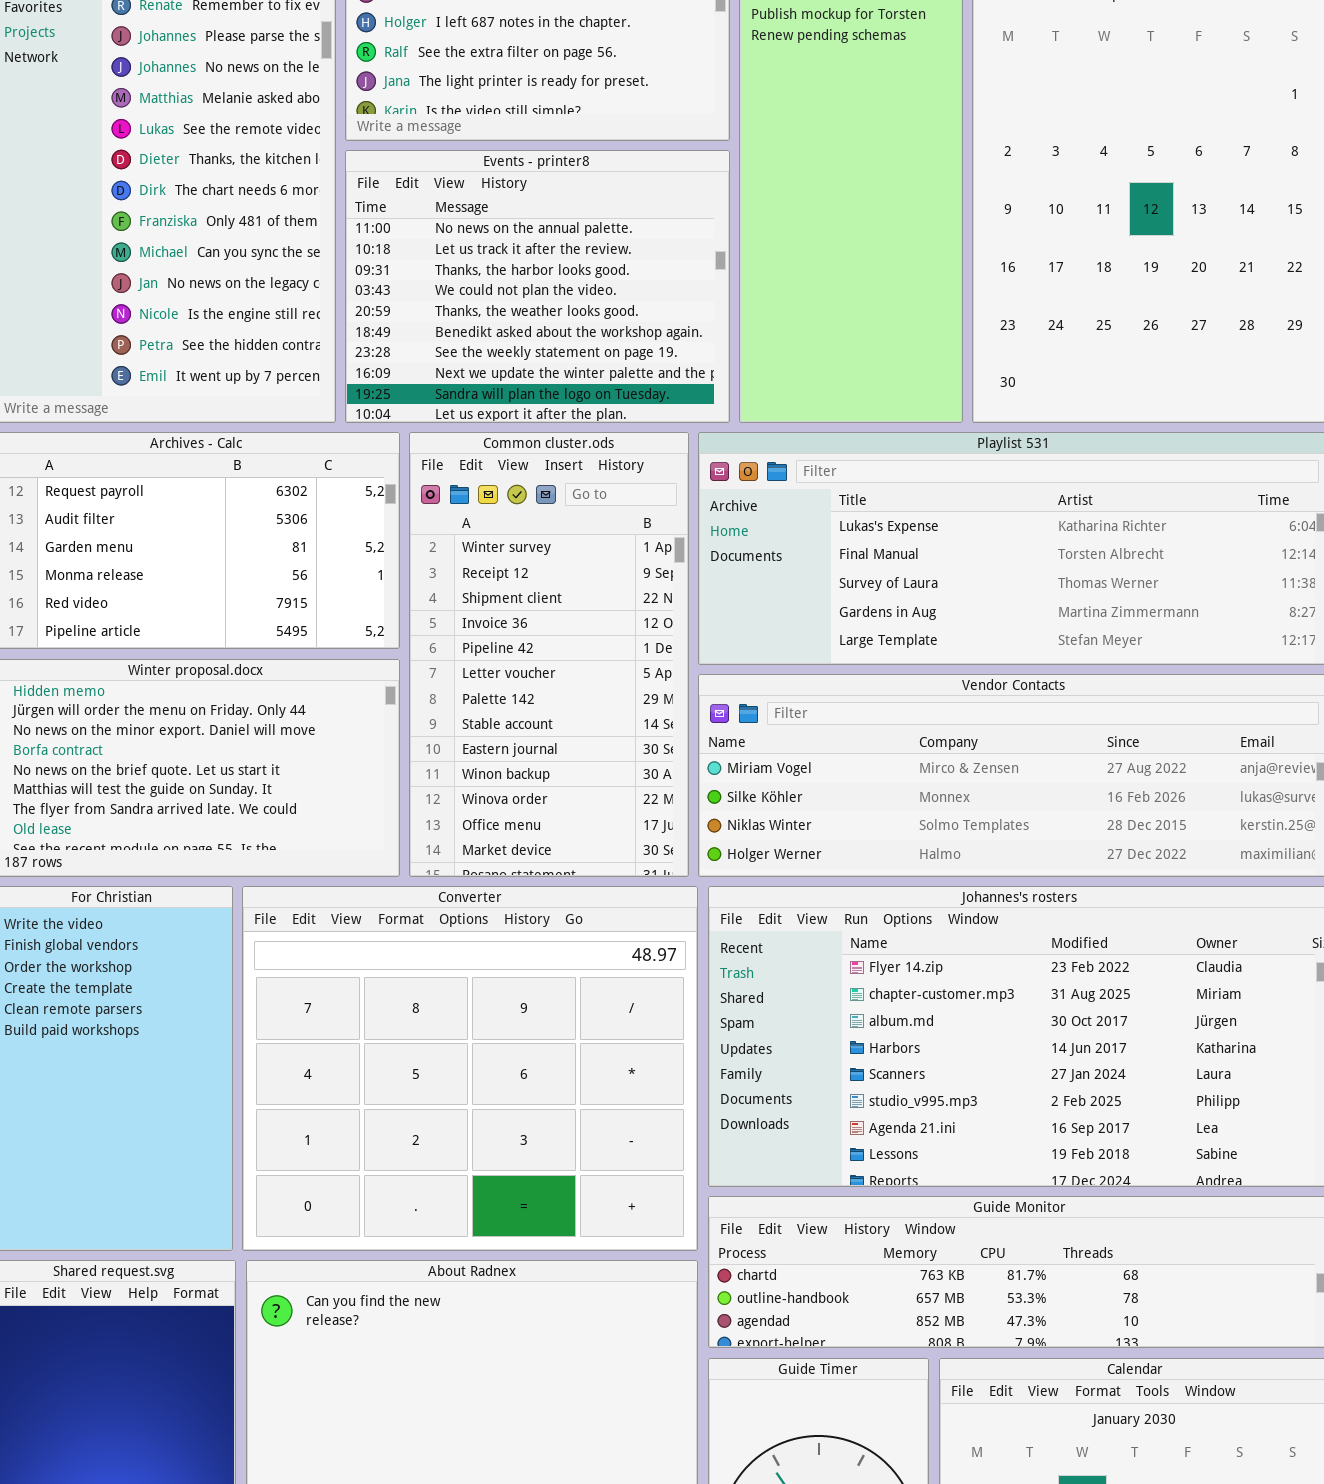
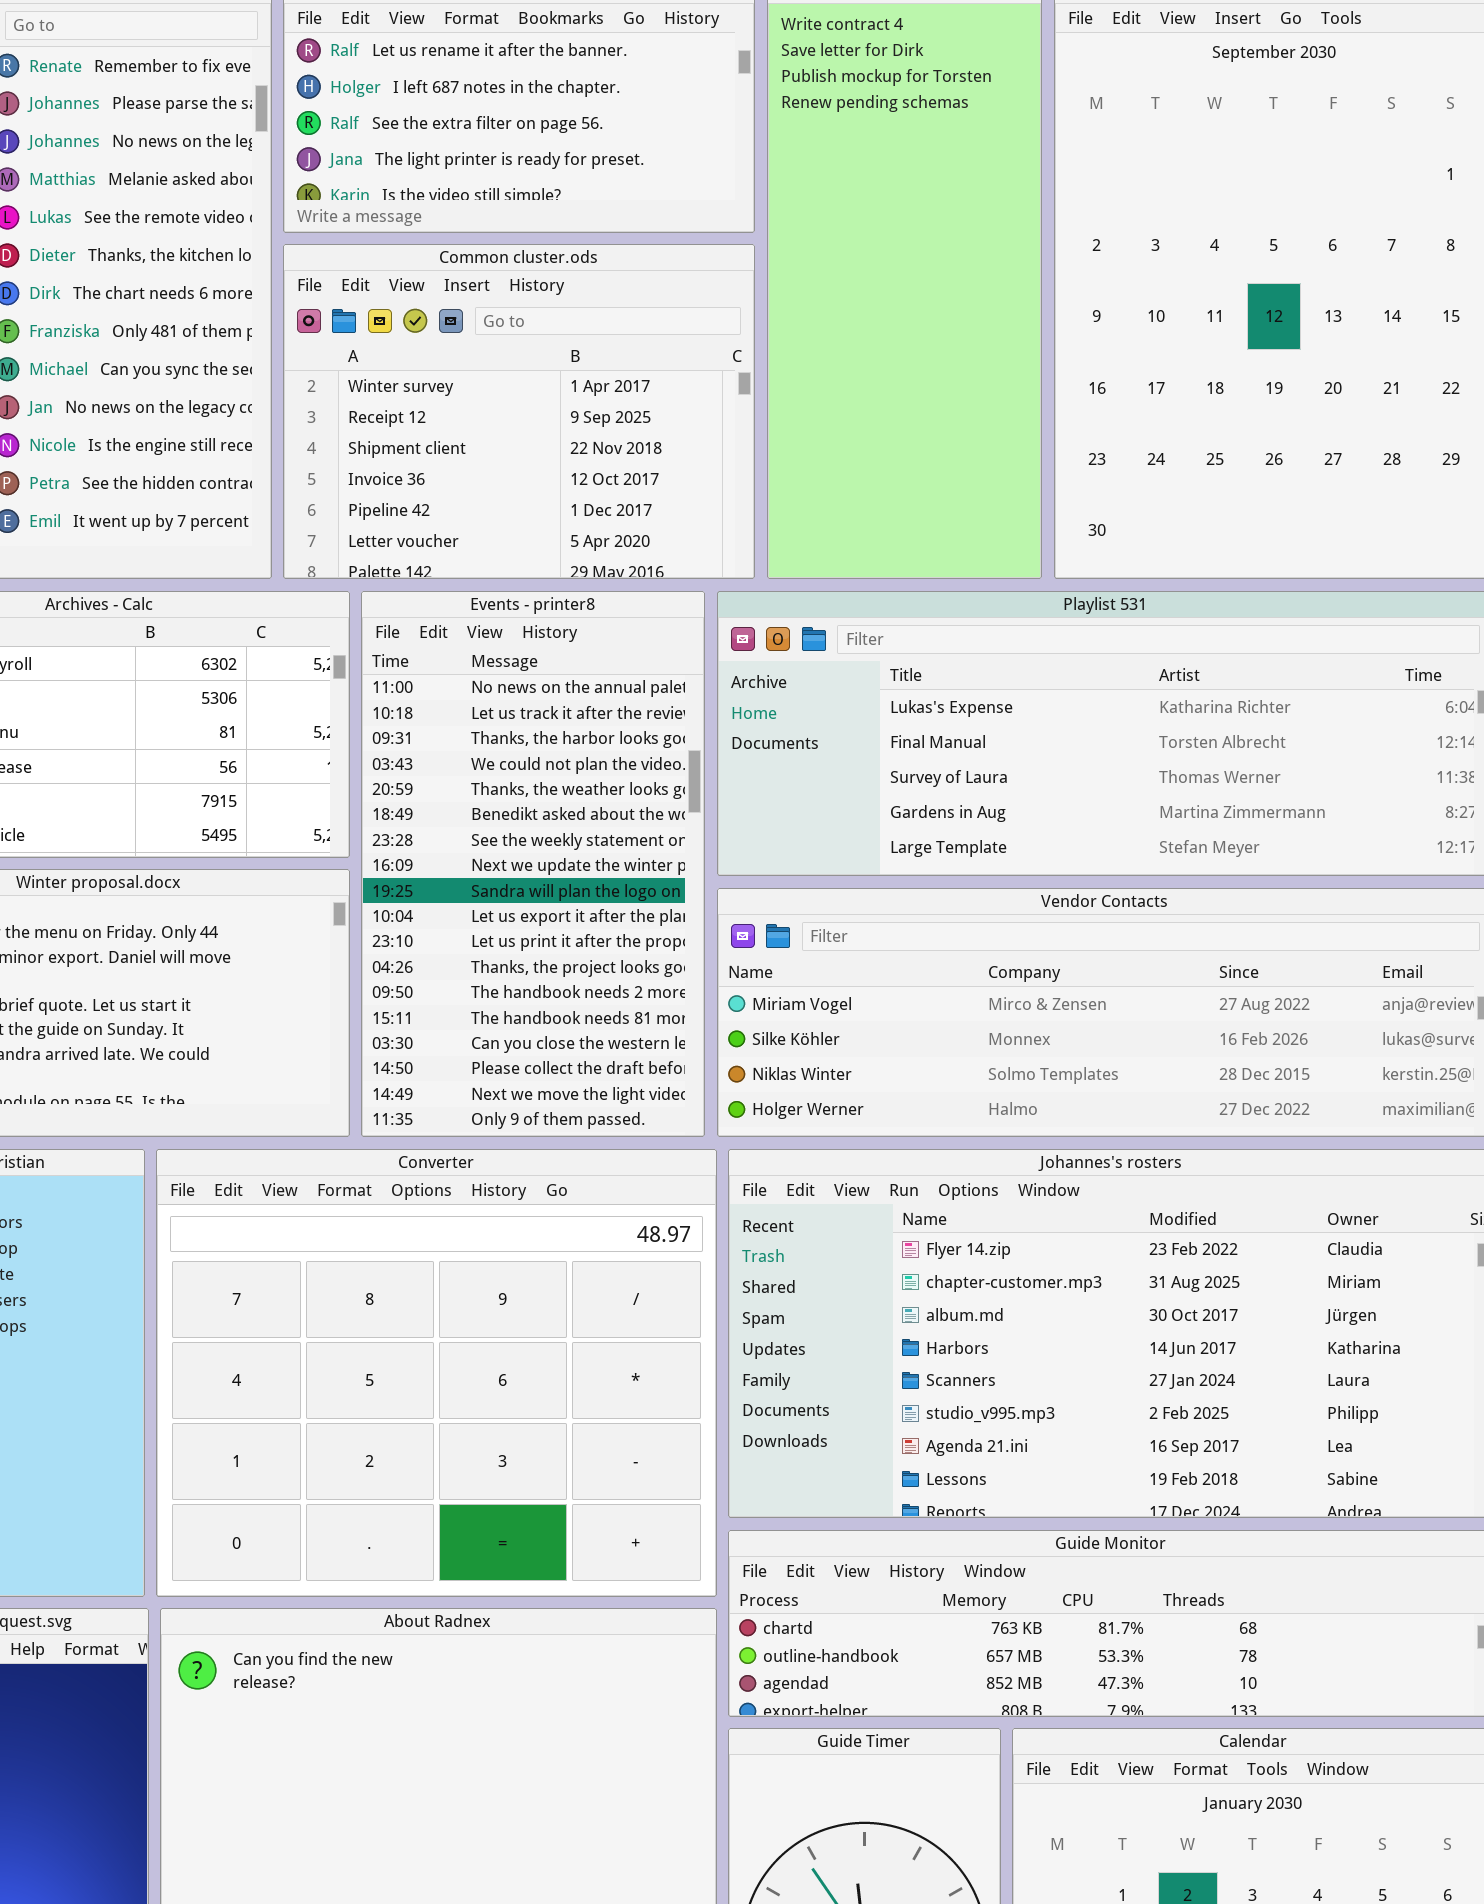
Events - printer8: [345,150,730,423] -> [361,591,705,1137], moved, resized
Common cluster.ods: [409,432,689,877] -> [283,244,755,579], moved, resized

